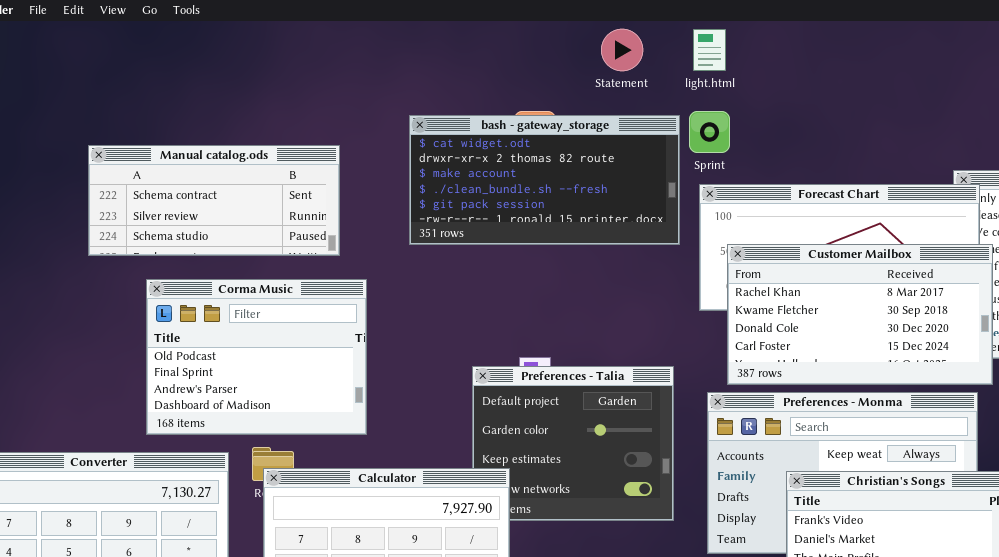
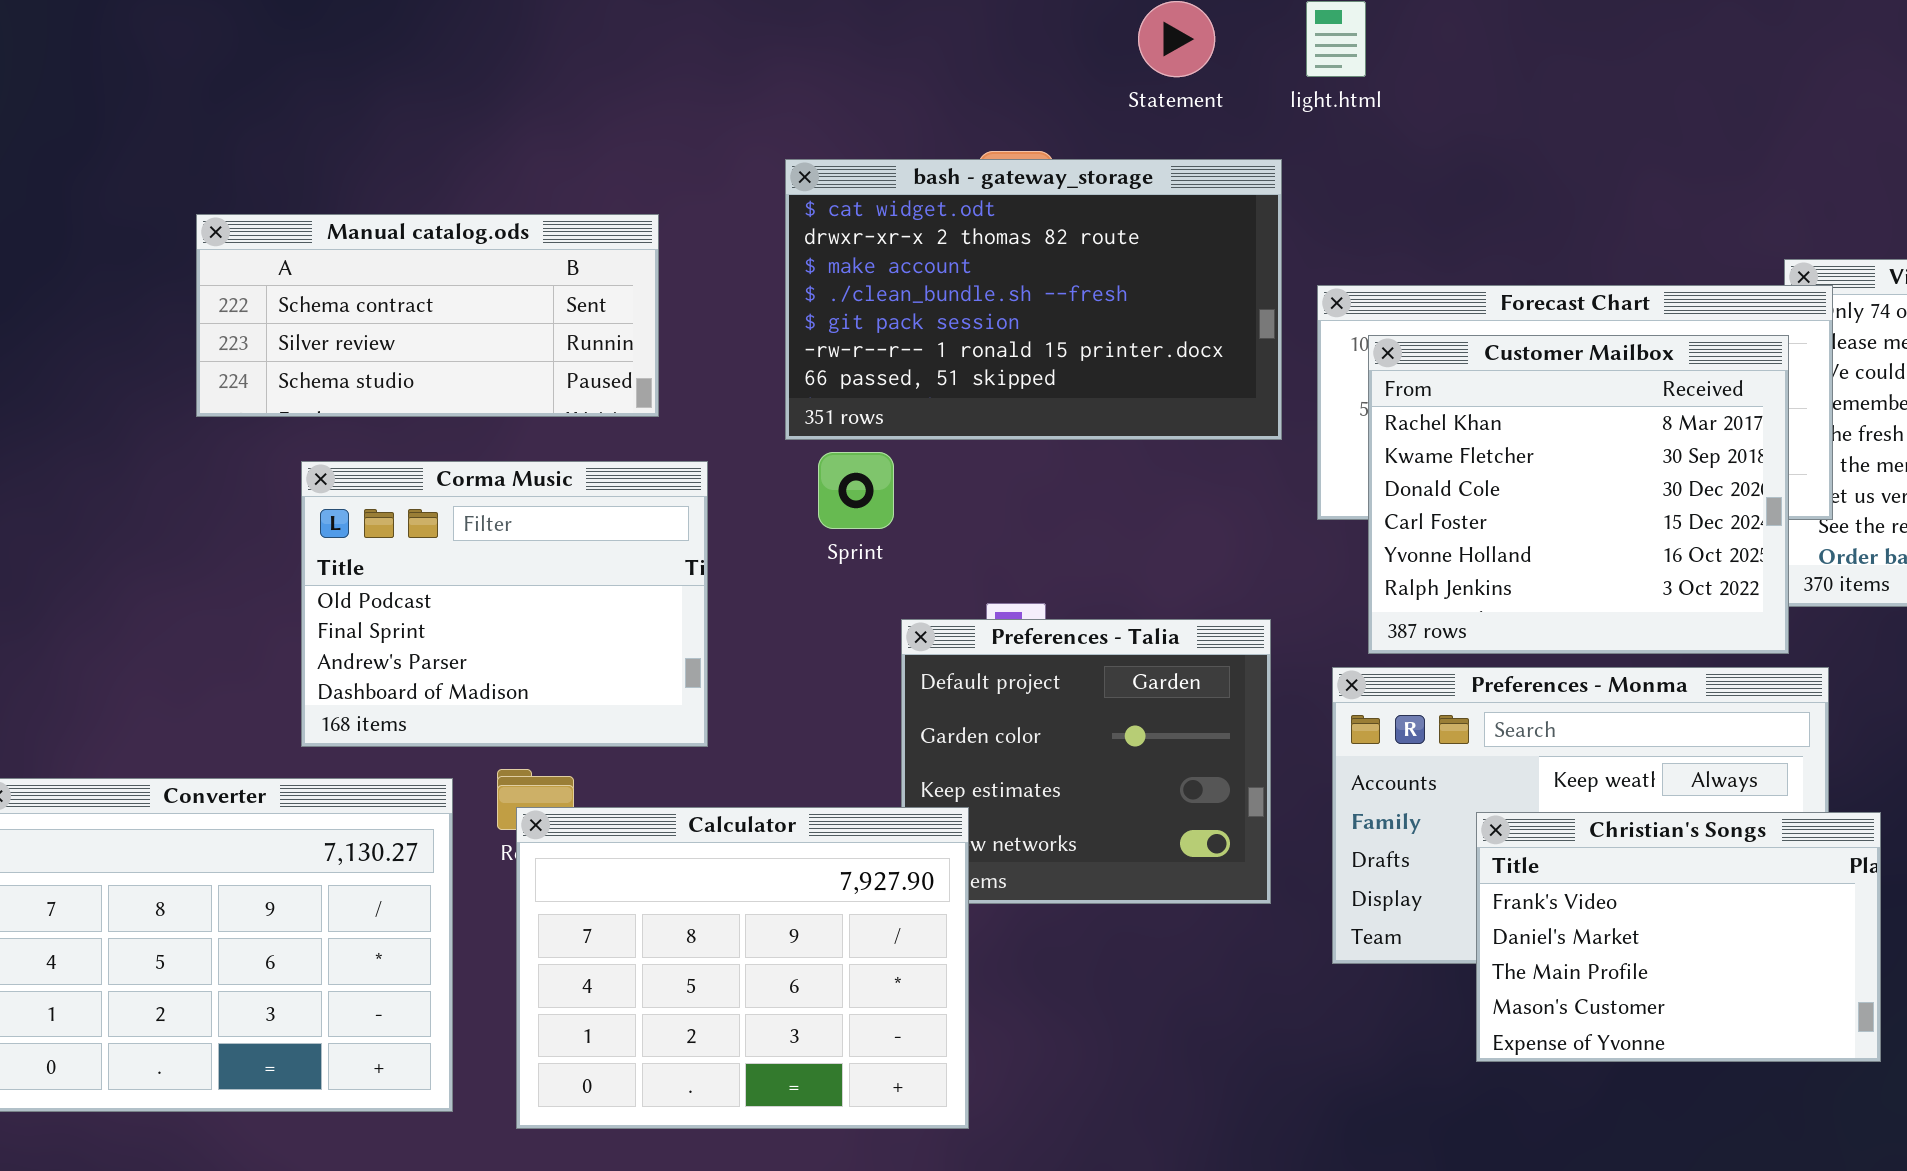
Sprint: [689,111,730,153] -> [818,452,894,529], moved
bash - gateway_storage: [409,115,680,245] -> [785,159,1282,440], resized
Customer Mailbox: [727,244,993,385] -> [1368,335,1789,654], resized

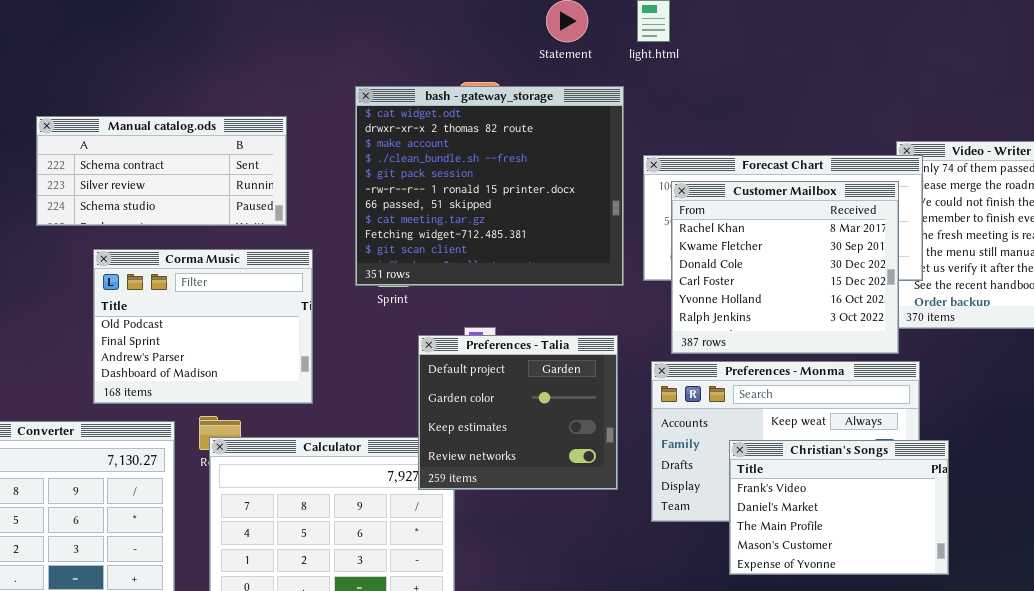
bash - gateway_storage: [785,159,1282,440] -> [355,86,624,286], resized
Preferences - Talia: [901,619,1271,904] -> [418,335,618,490], raised

